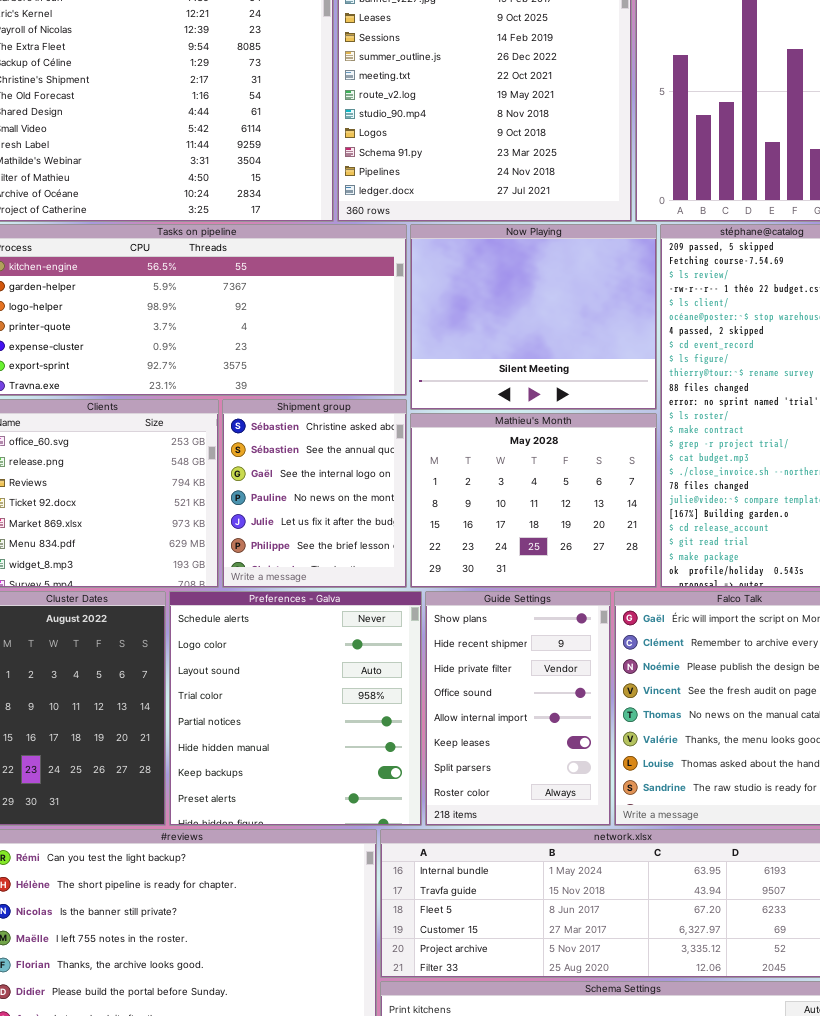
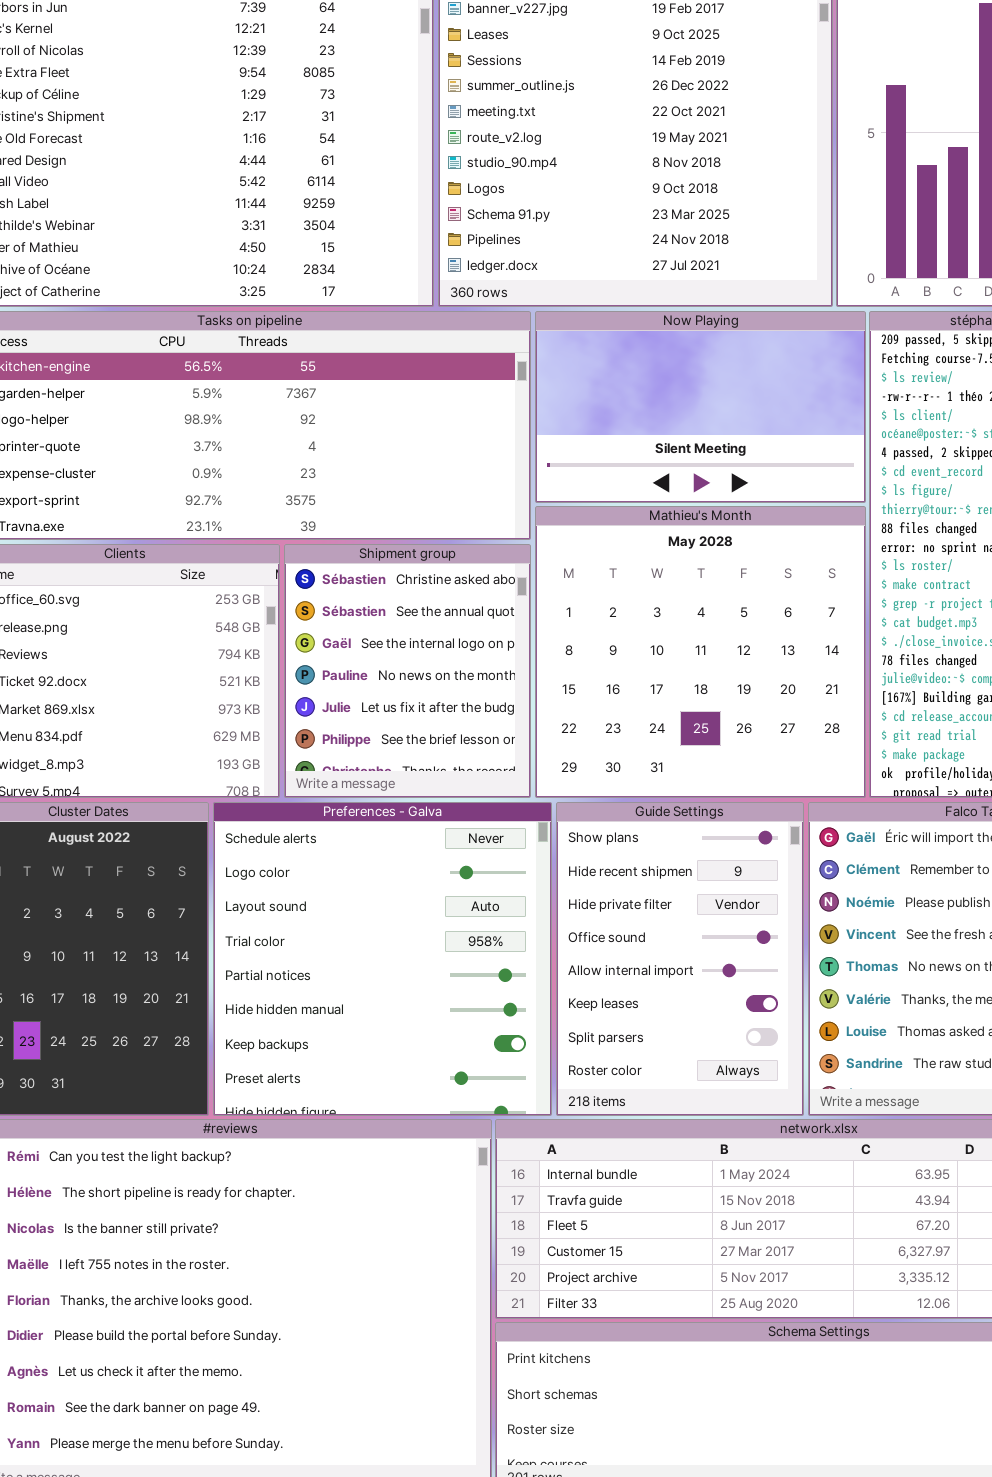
Now Playing: [410,224,657,410] -> [535,311,866,503], resized
Mathieu's Month: [410,413,657,588] -> [535,506,866,798], resized

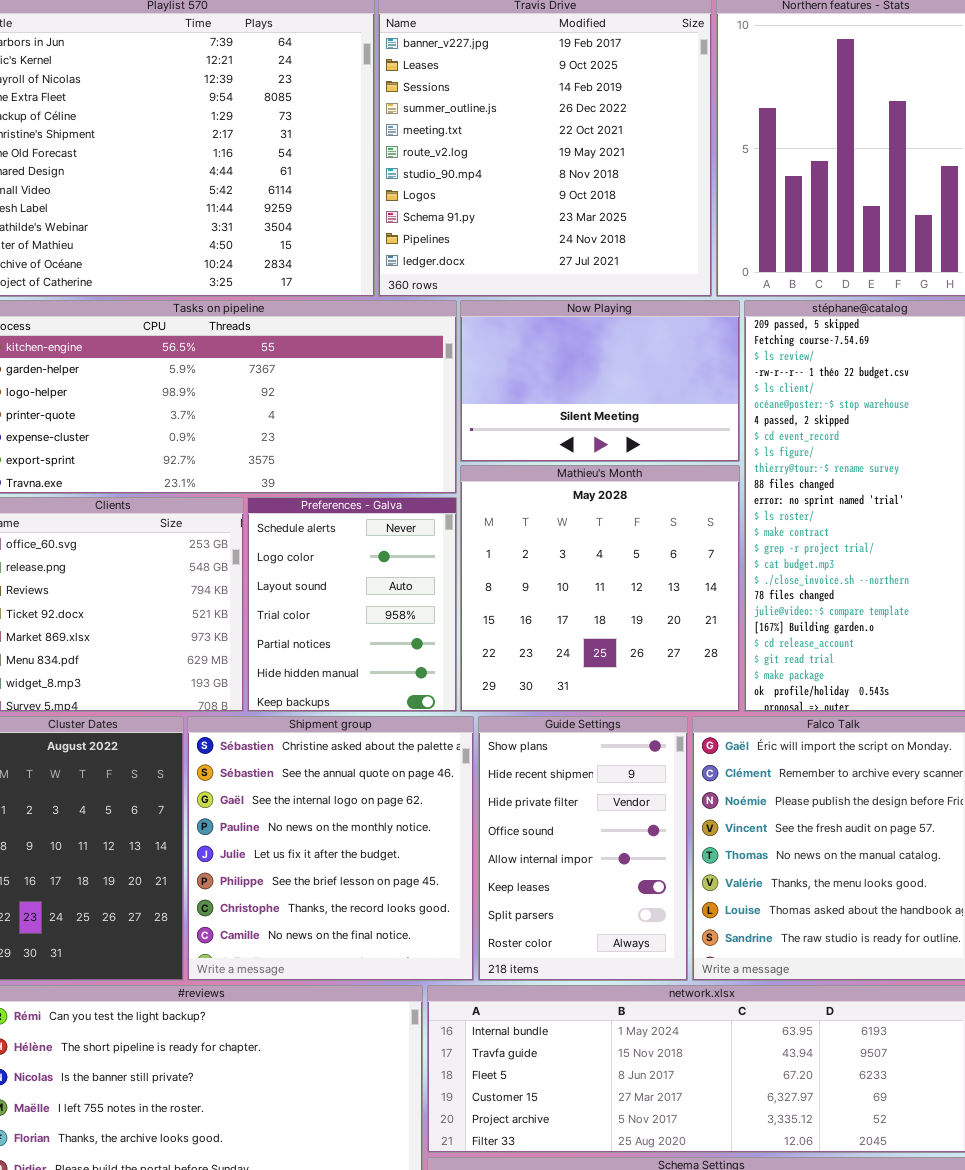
Shipment group: [284,544,531,798] -> [187,716,474,981], moved, resized
Preferences - Galva: [213,802,552,1116] -> [247,497,457,712], moved, resized

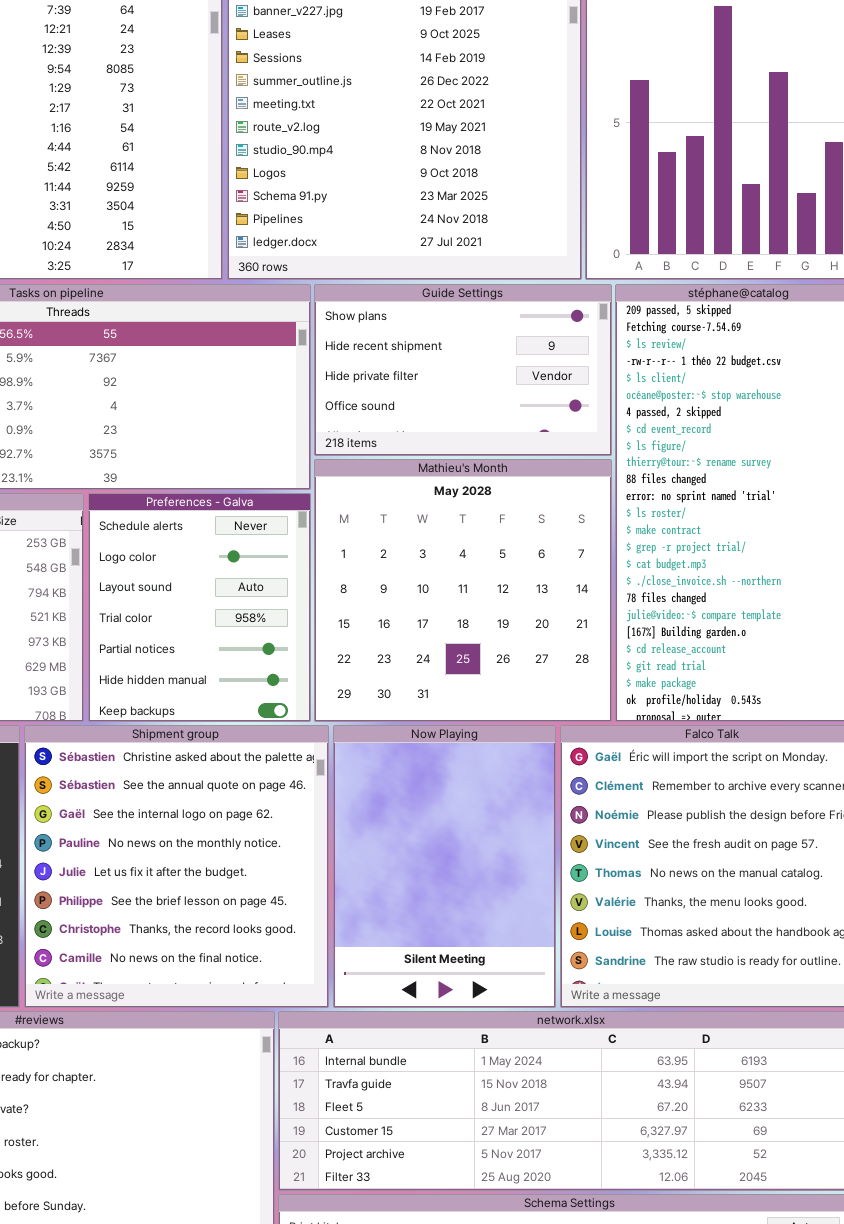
Now Playing: [460,300,740,462] -> [333,725,556,1008], moved, resized
Guide Settings: [478,716,688,981] -> [314,284,612,456], moved, resized

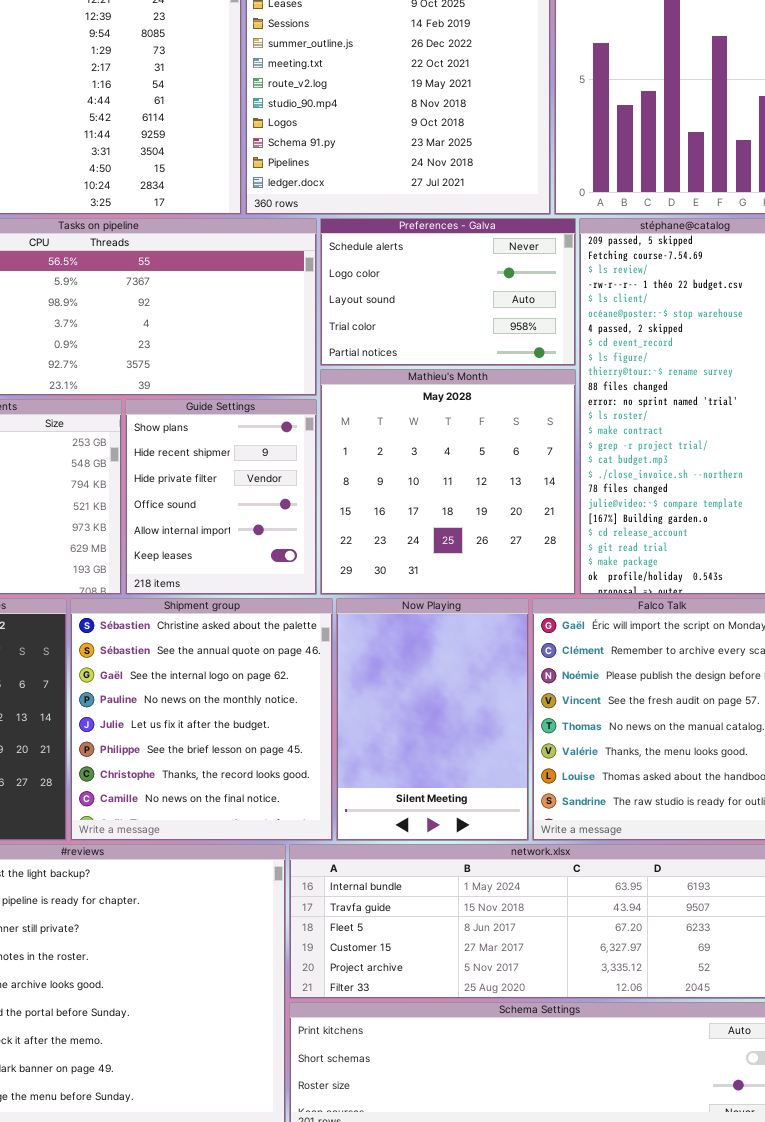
Guide Settings: [314,284,612,456] -> [125,399,317,595], moved, resized
Preferences - Galva: [88,493,311,722] -> [320,218,576,366], moved, resized

